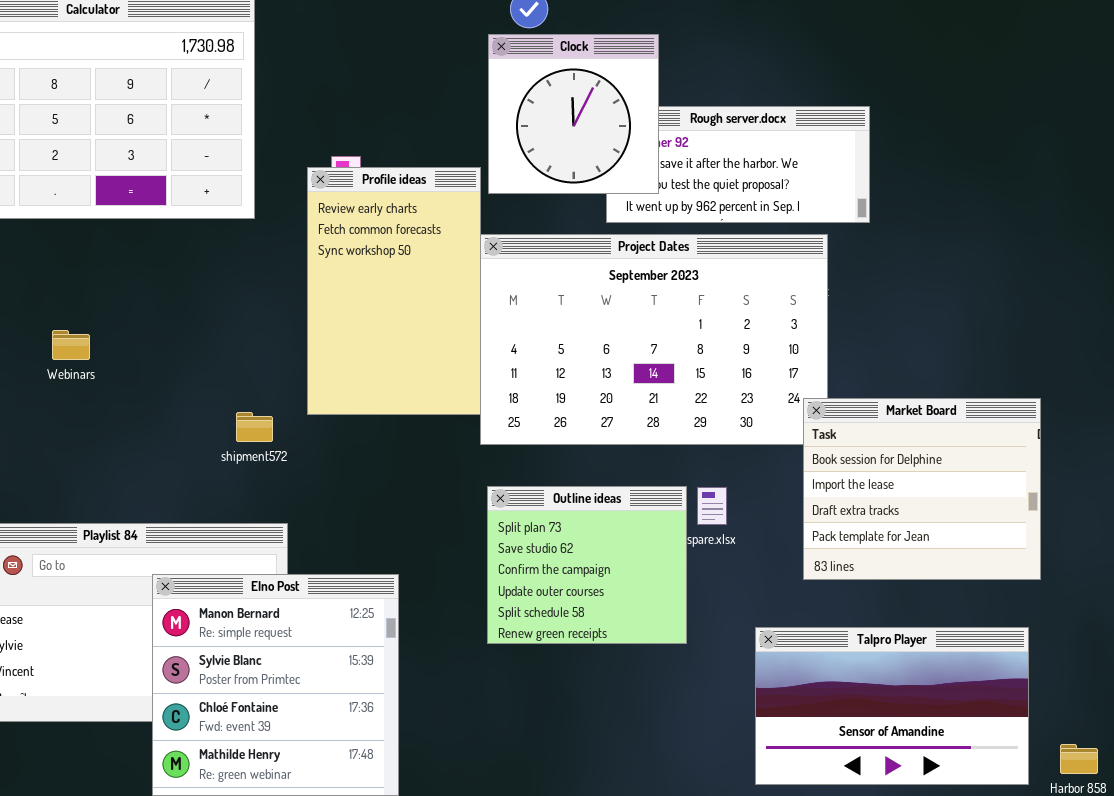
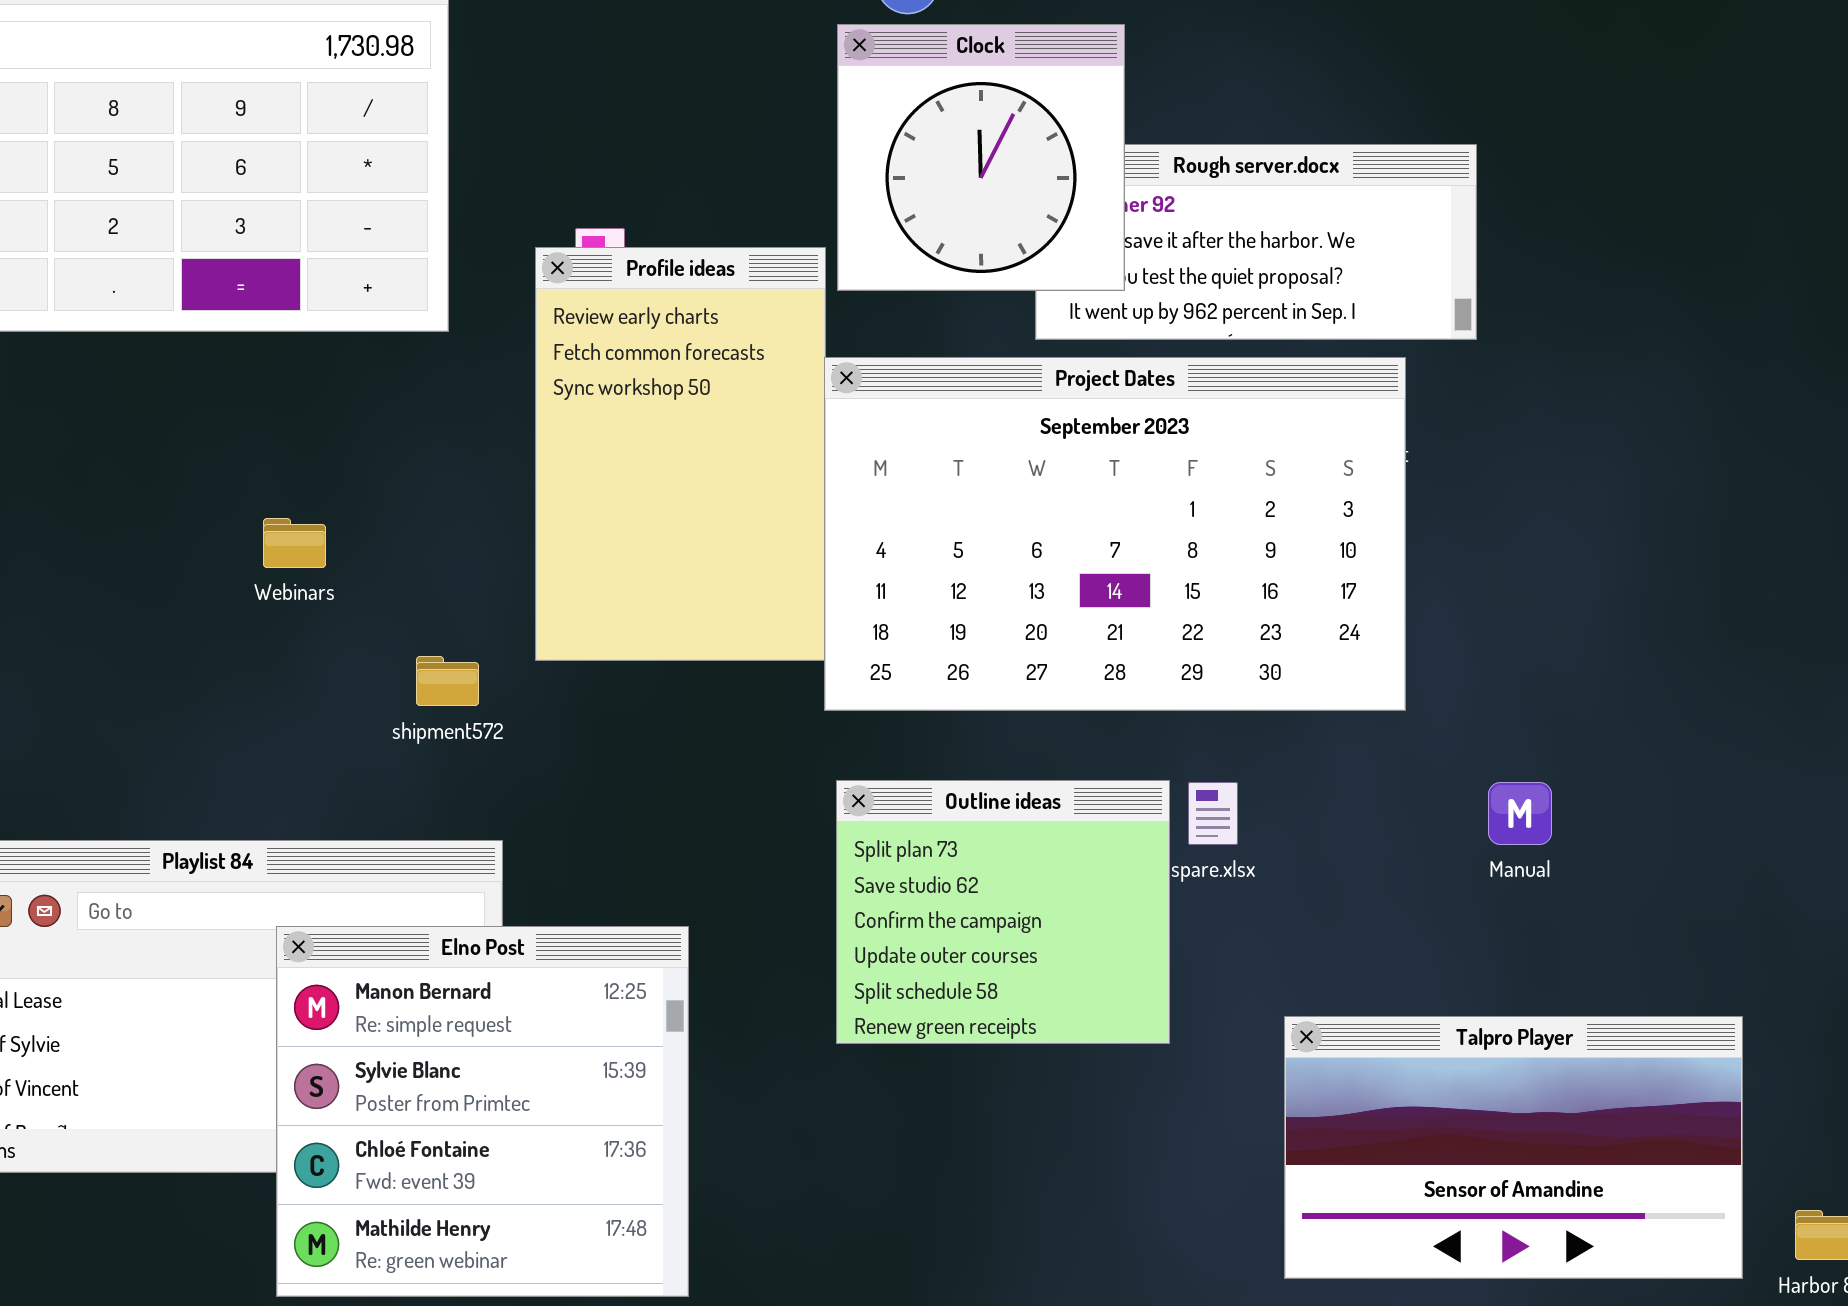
Webinars: [52,330,90,360] -> [263,518,326,568], moved
Market Board: [803,398,1041,580] -> none, closed

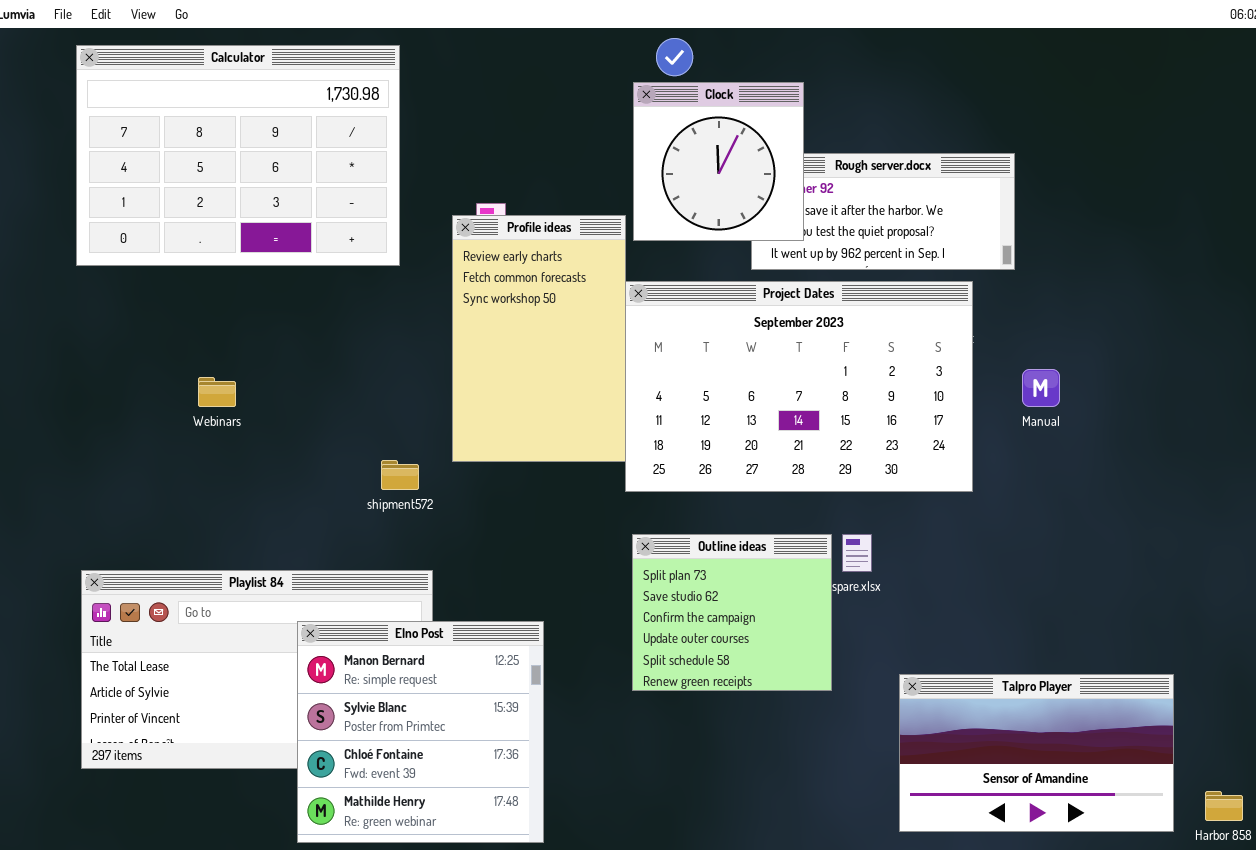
Webinars: [263,518,326,568] -> [198,377,236,407], moved
Manual: [1488,782,1552,845] -> [1022,369,1060,407], moved

